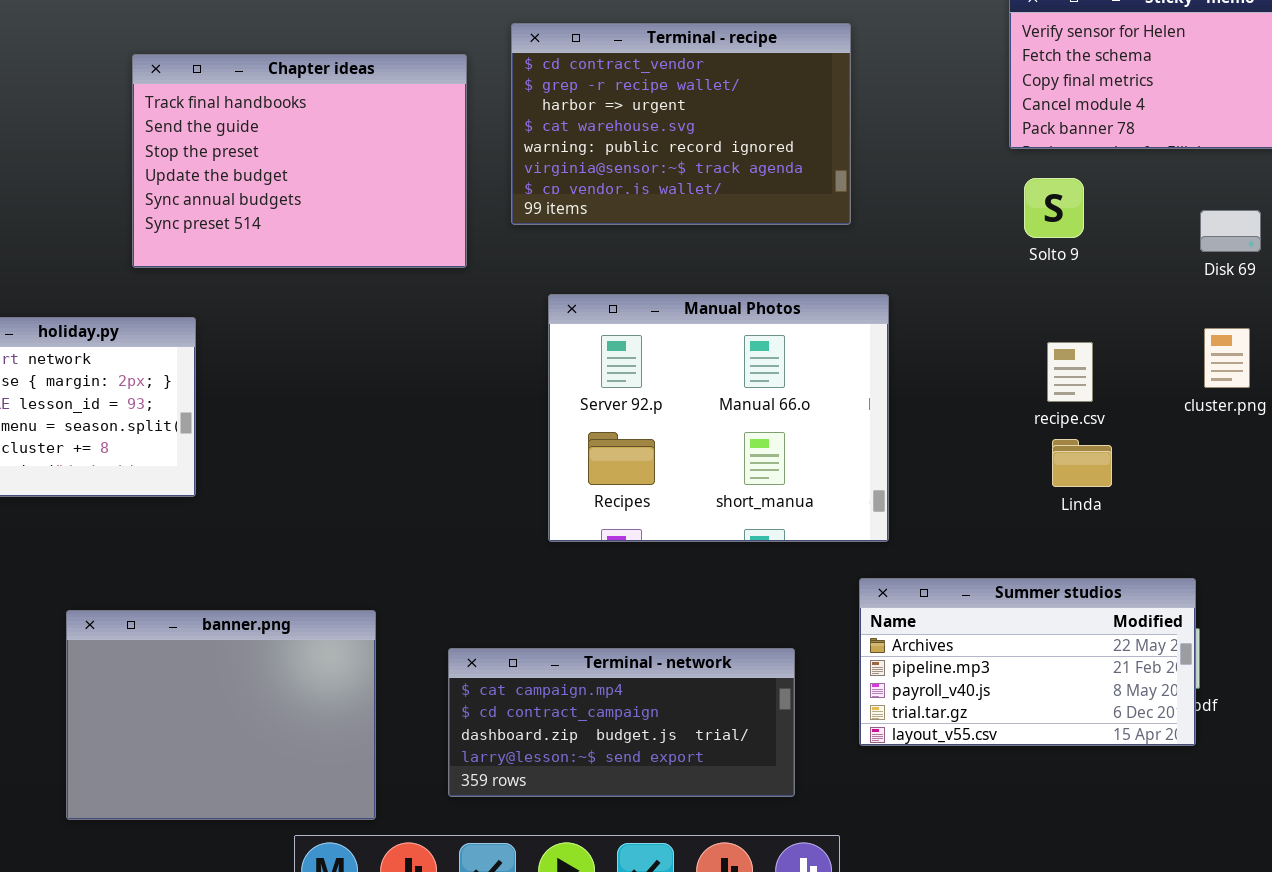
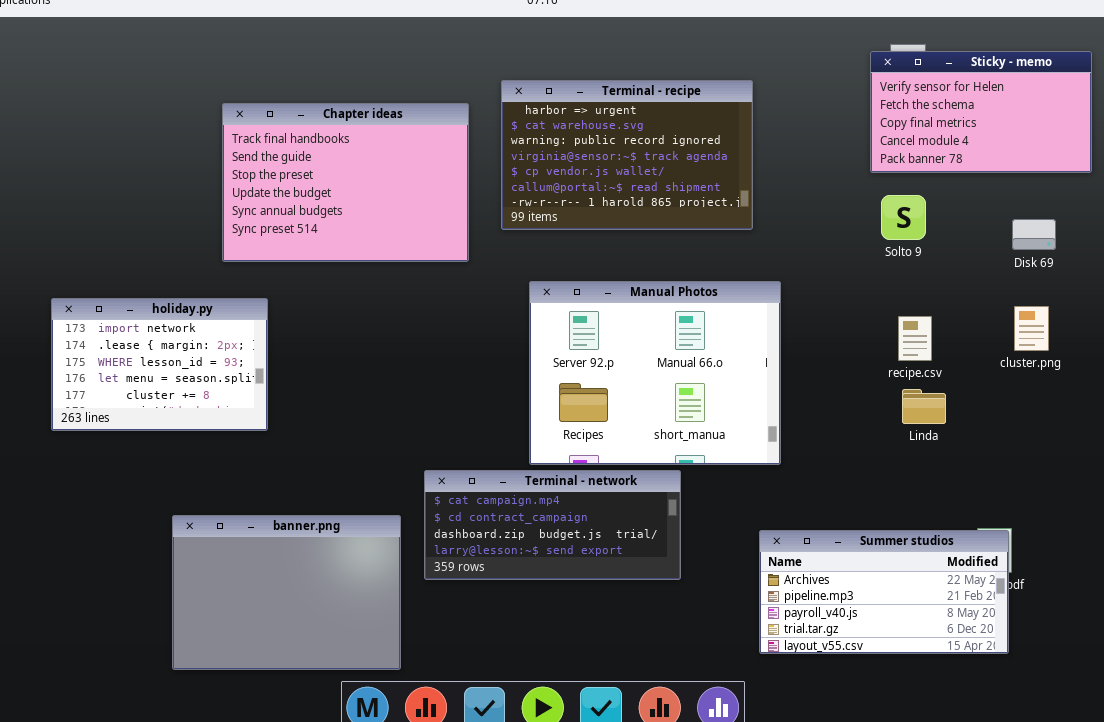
Terminal - recipe: [511,23,851,225] -> [501,80,753,230], scrolled down 2 rows
Summer studios: [859,578,1196,746] -> [759,530,1009,654], moved
Terminal - network: [448,648,795,797] -> [424,470,681,580], moved

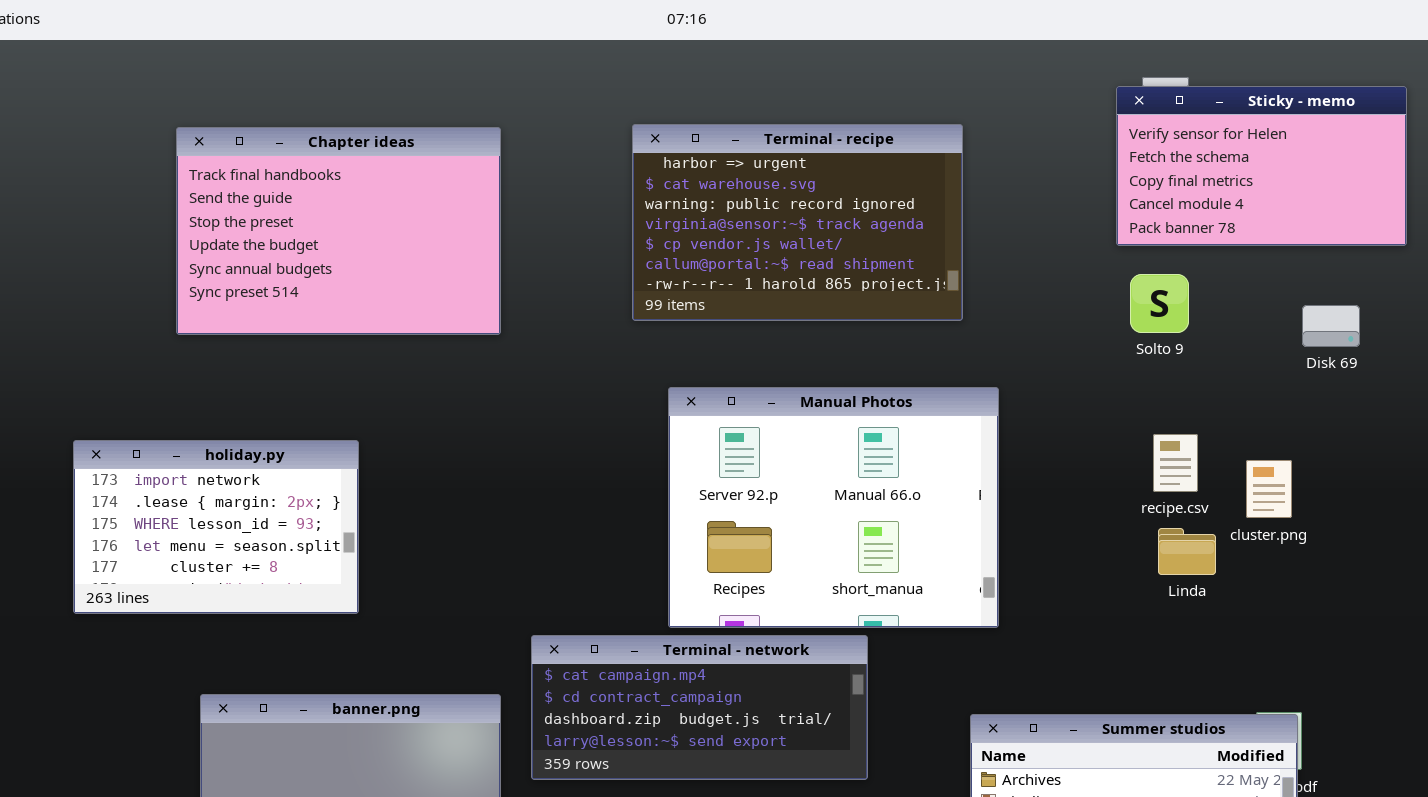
Chapter ideas: [222,103,469,262] -> [176,127,501,335], moved
holiday.py: [51,298,268,431] -> [73,440,359,614], moved
cluster.png: [1014,306,1049,351] -> [1246,460,1292,518], moved

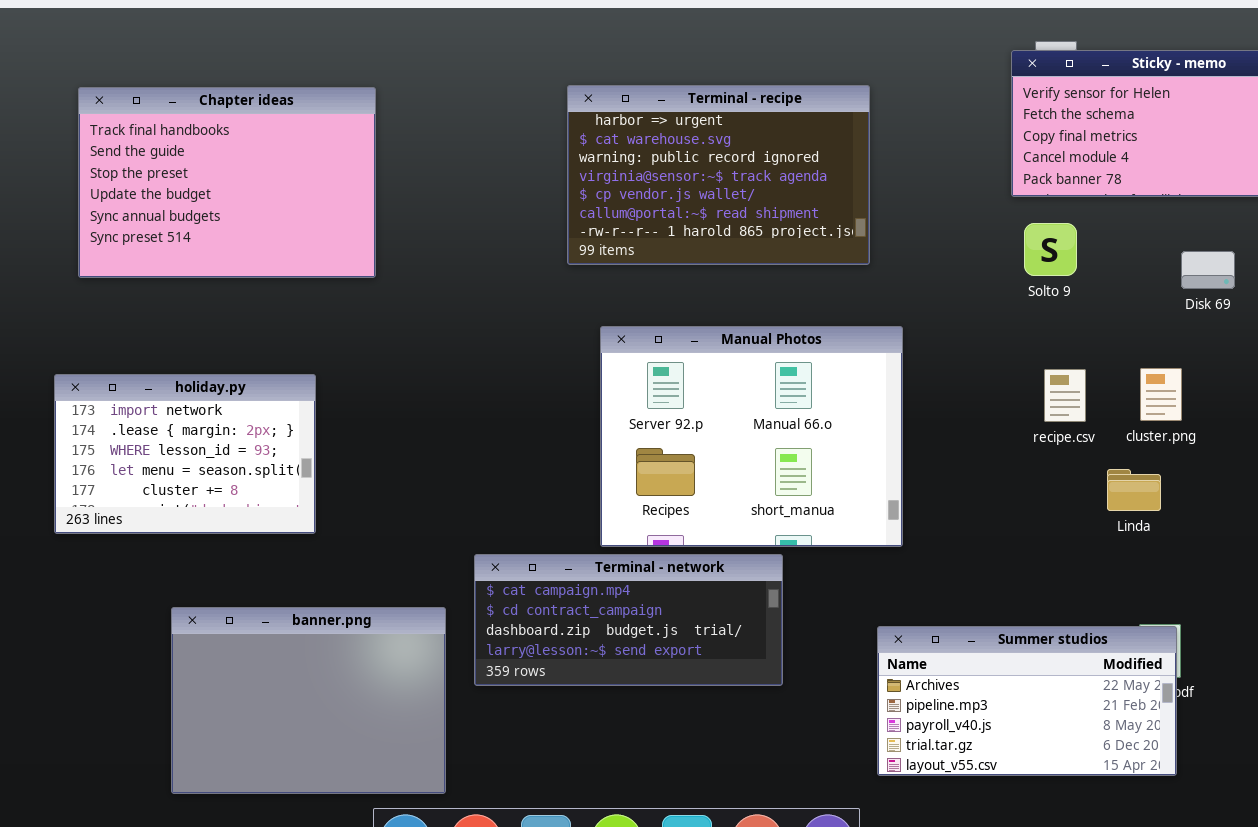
Chapter ideas: [176,127,501,335] -> [78,87,376,278], moved
cluster.png: [1246,460,1292,518] -> [1140,368,1182,421], moved
Linda: [1158,528,1216,575] -> [1107,469,1161,511], moved

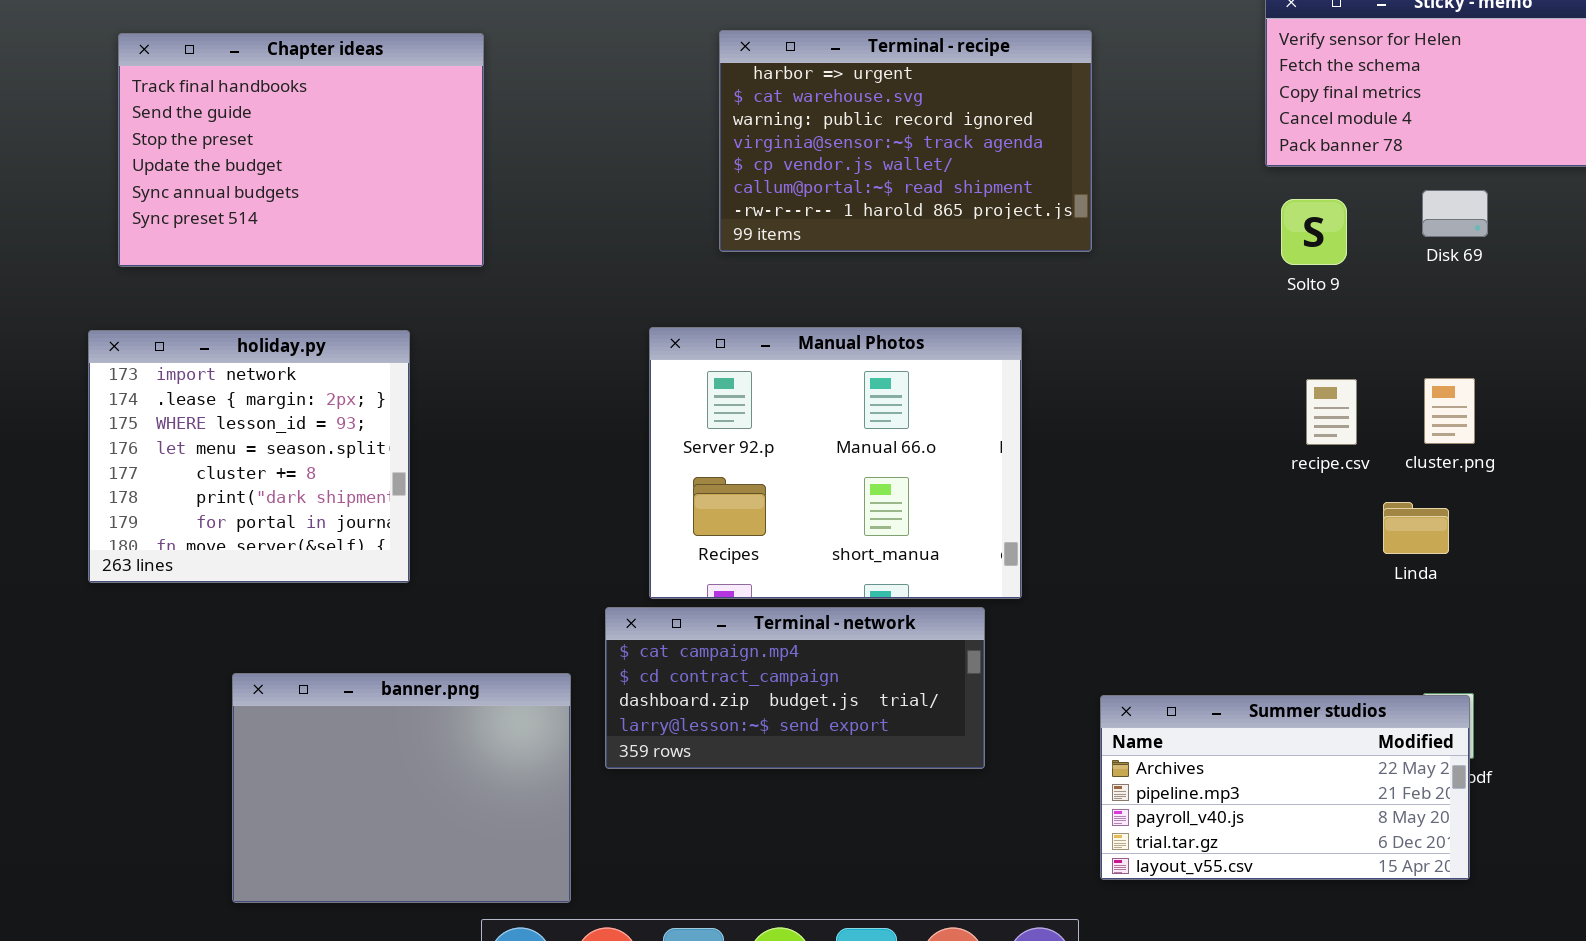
Disk 69: [1181,251,1235,289] -> [1422,190,1488,237], moved
Manual Photos: [600,326,903,547] -> [649,327,1022,599], moved
holiday.py: [54,374,316,534] -> [88,330,410,583], resized

